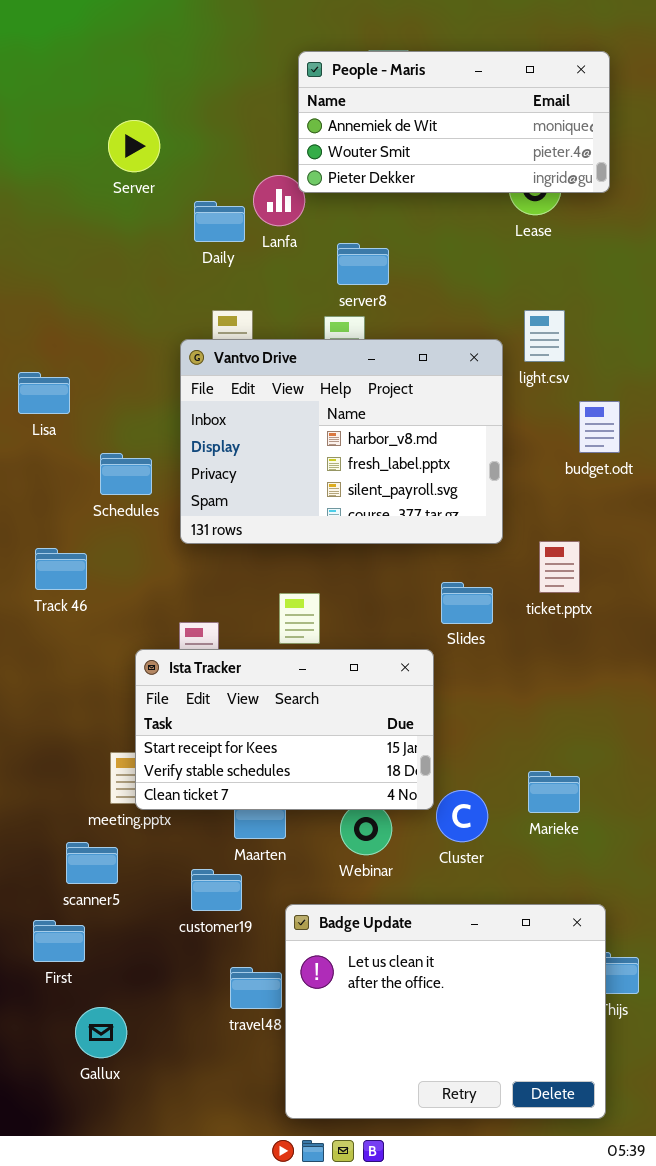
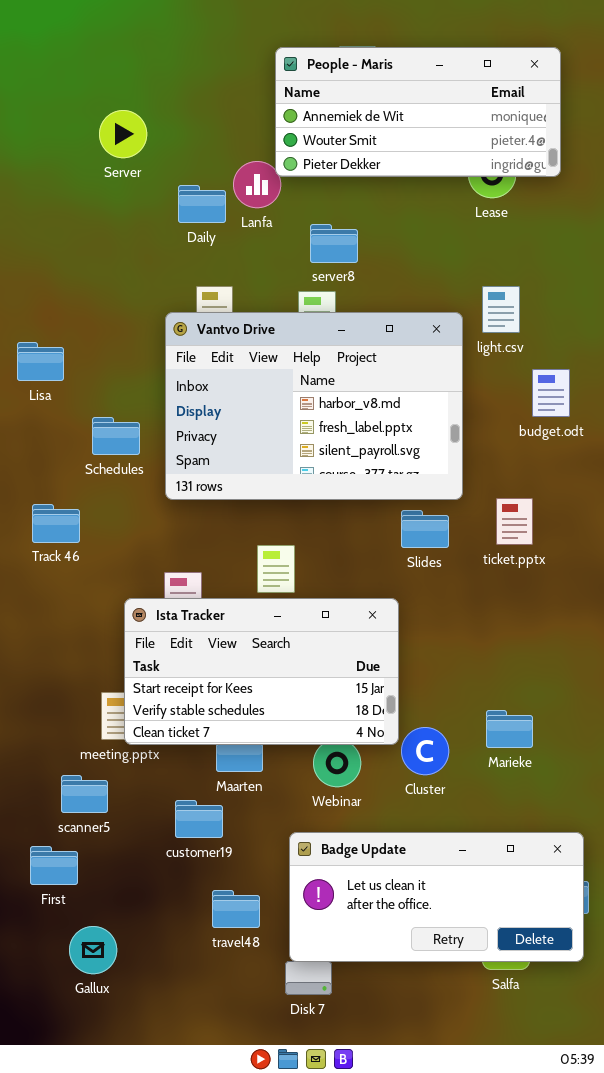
Slides: [441,582,493,624] -> [401,510,449,548], moved
Badge Update: [285,904,606,1119] -> [289,832,584,962], moved, resized

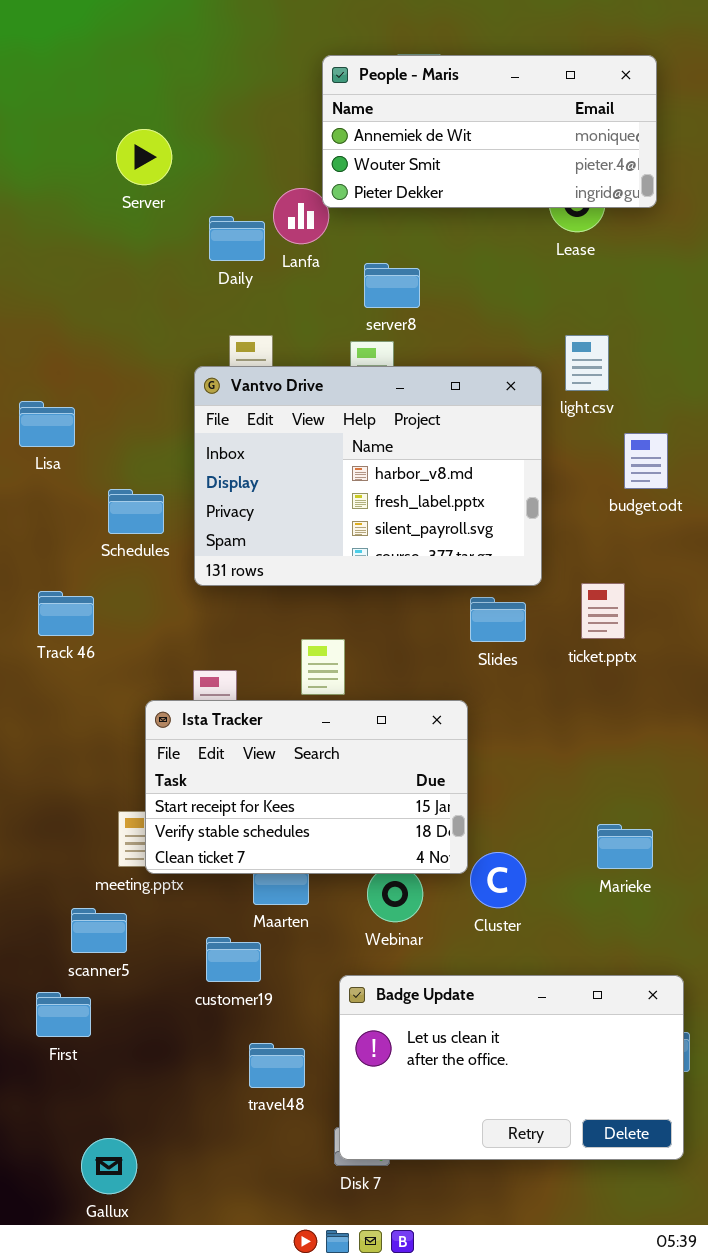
Marieke: [486,710,533,748] -> [597,824,653,869], moved
Badge Update: [289,832,584,962] -> [339,975,684,1160], resized
Gallux: [69,926,117,974] -> [81,1138,137,1194], moved

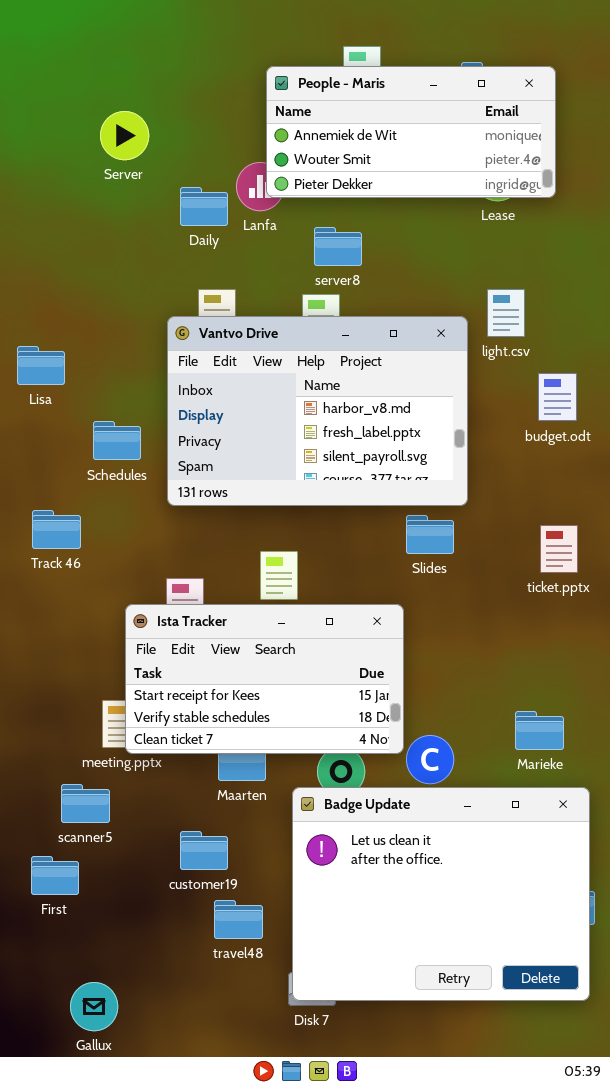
People - Maris: [322,55,657,208] -> [266,66,556,198], moved
ticket.pptx: [581,583,625,639] -> [540,525,578,573], moved
customer19: [206,937,261,982] -> [180,831,228,870], moved
Badge Update: [339,975,684,1160] -> [292,787,590,1001], resized

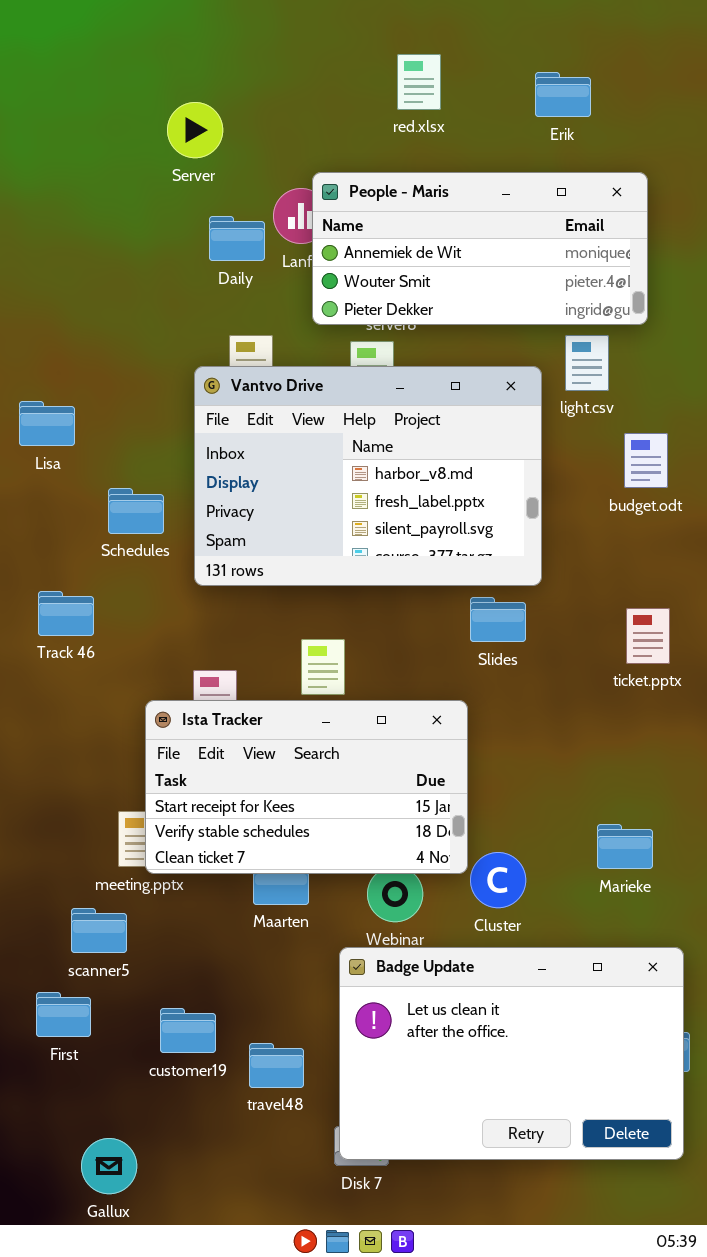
People - Maris: [266,66,556,198] -> [312,172,648,325], moved
Server: [100,111,149,160] -> [167,102,223,158], moved
Badge Update: [292,787,590,1001] -> [339,947,684,1160], resized
customer19: [180,831,228,870] -> [160,1008,216,1053], moved

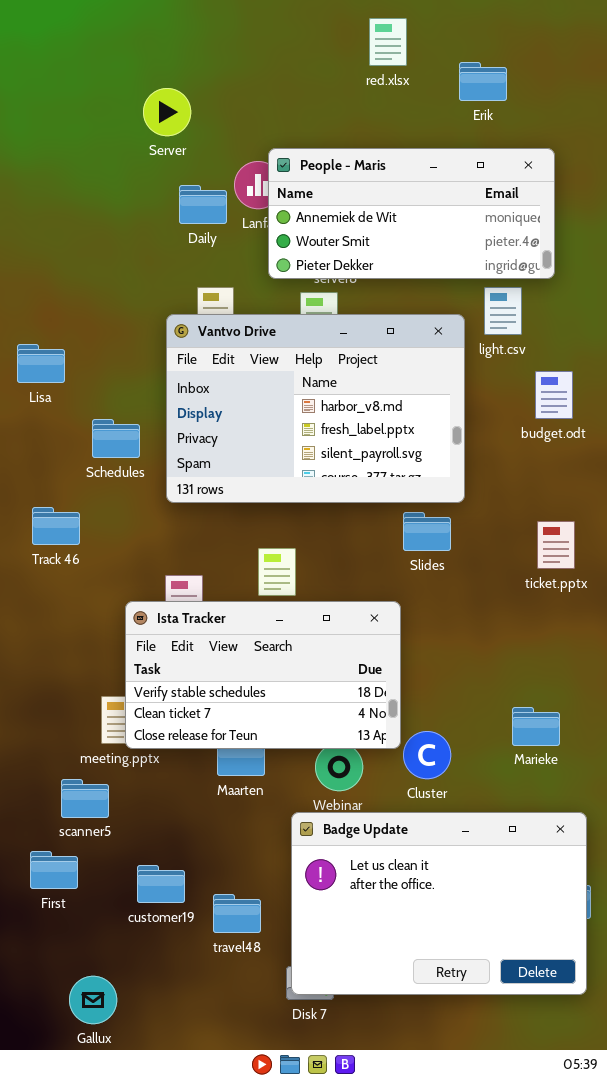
red.xlsx: [397,54,441,110] -> [369,18,407,66], moved
Ista Tracker: [145,700,468,874] -> [125,601,401,749], scrolled down 1 row

